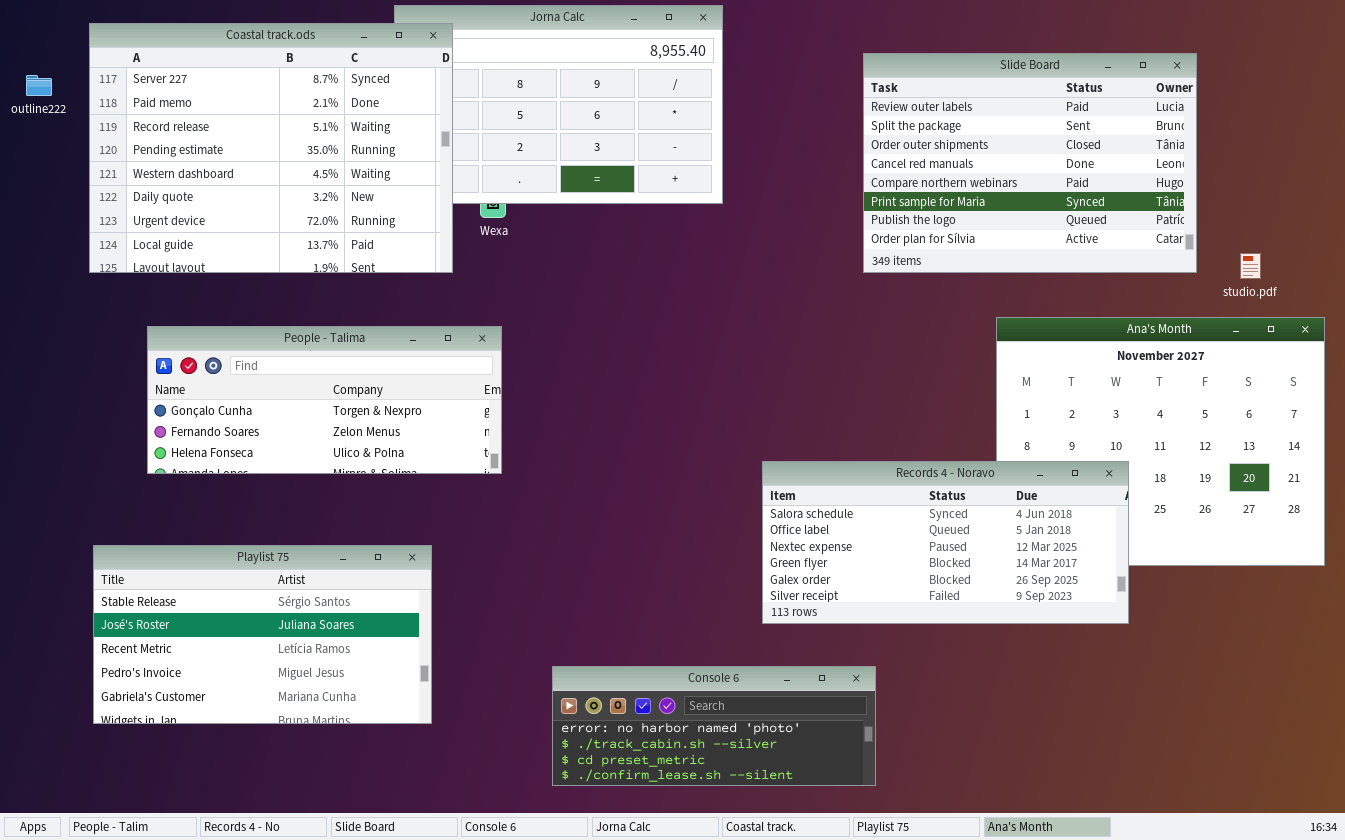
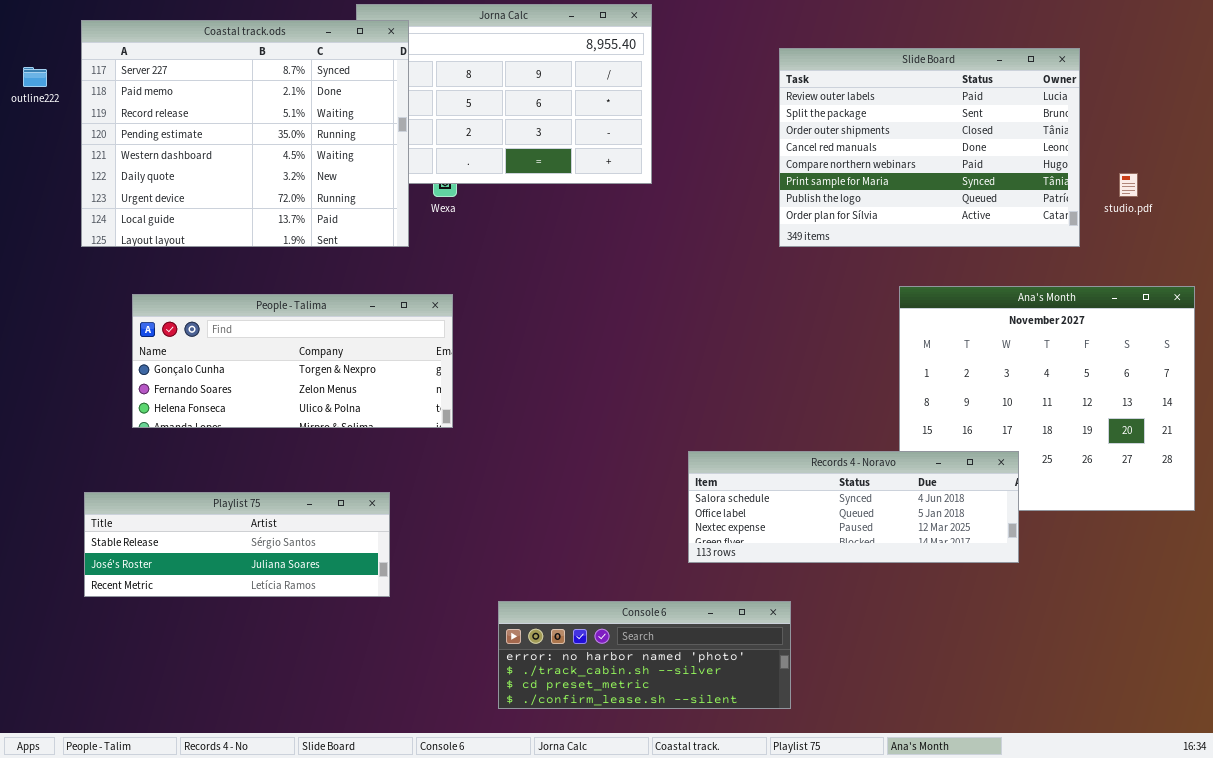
studio.pdf: [1240,253,1261,279] -> [1119,173,1138,197], moved
Records 4 - Noravo: [762,461,1129,624] -> [688,451,1019,563], resized
Playlist 75: [93,545,432,724] -> [84,492,390,597], resized

